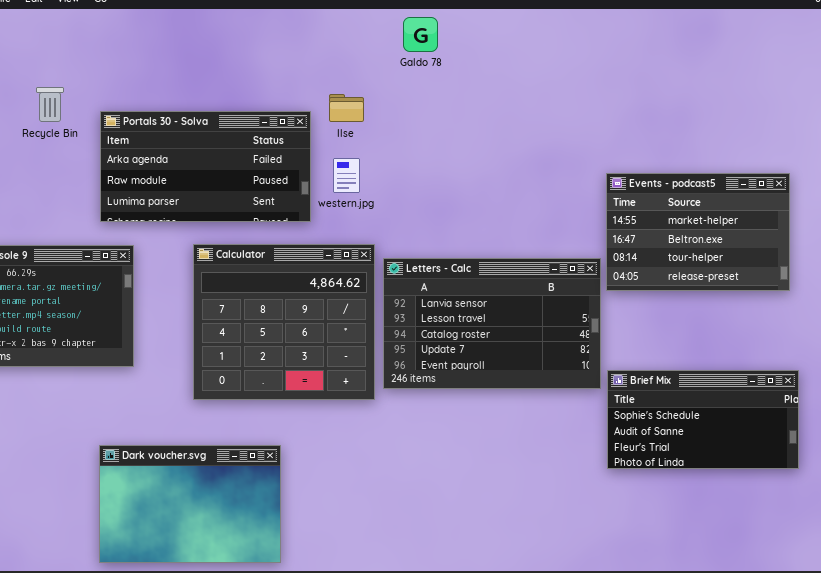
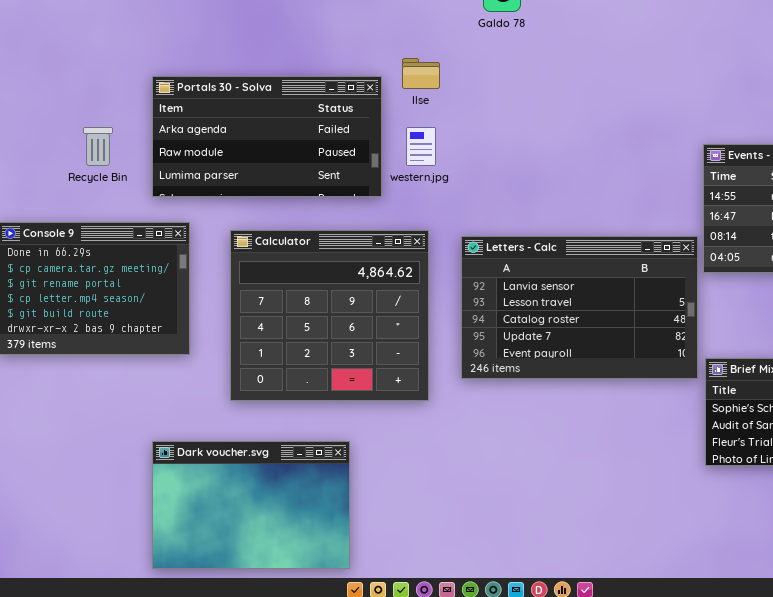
Recycle Bin: [36,87,64,122] -> [83,127,113,166], moved
Calculator: [193,244,375,400] -> [230,230,429,401], moved

